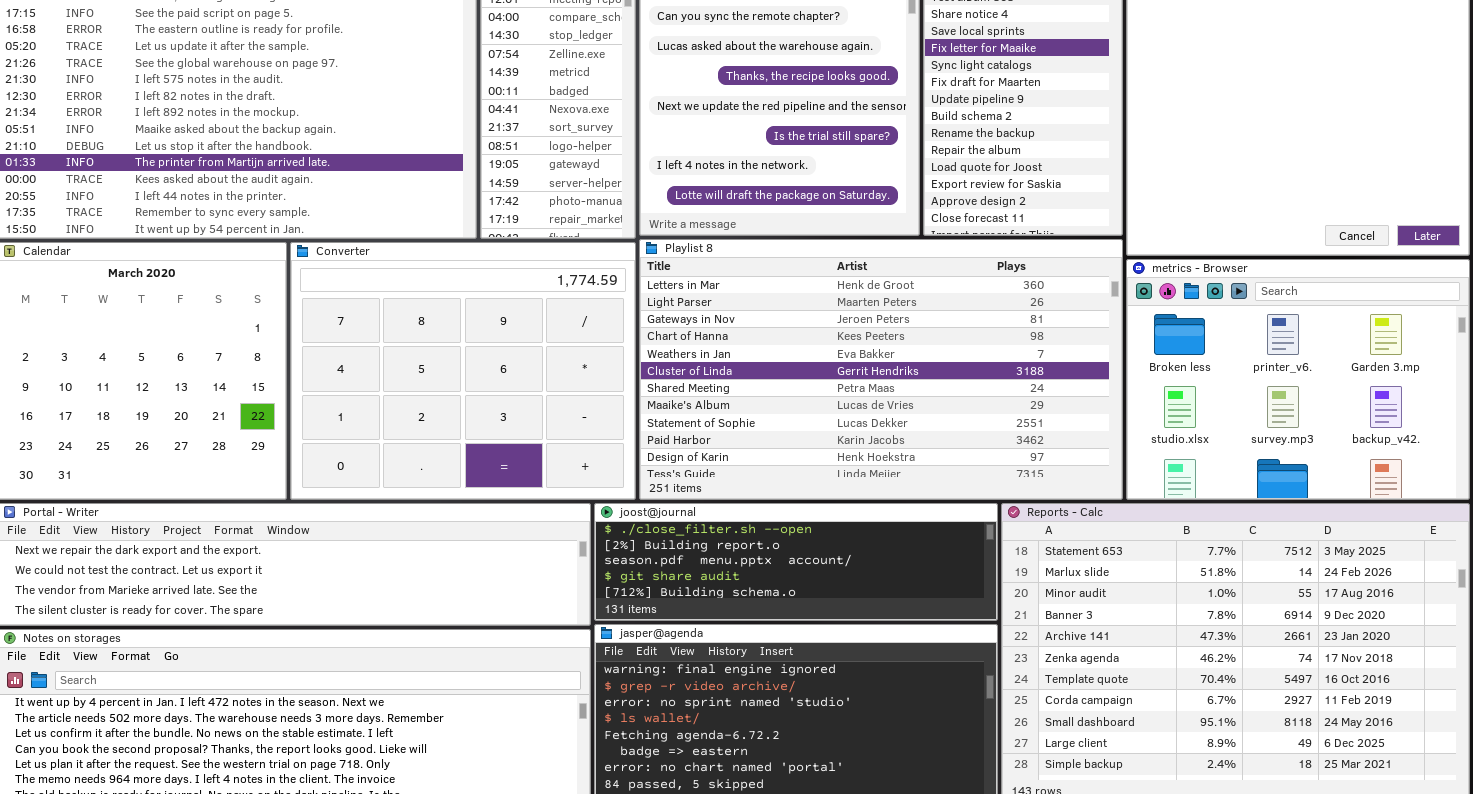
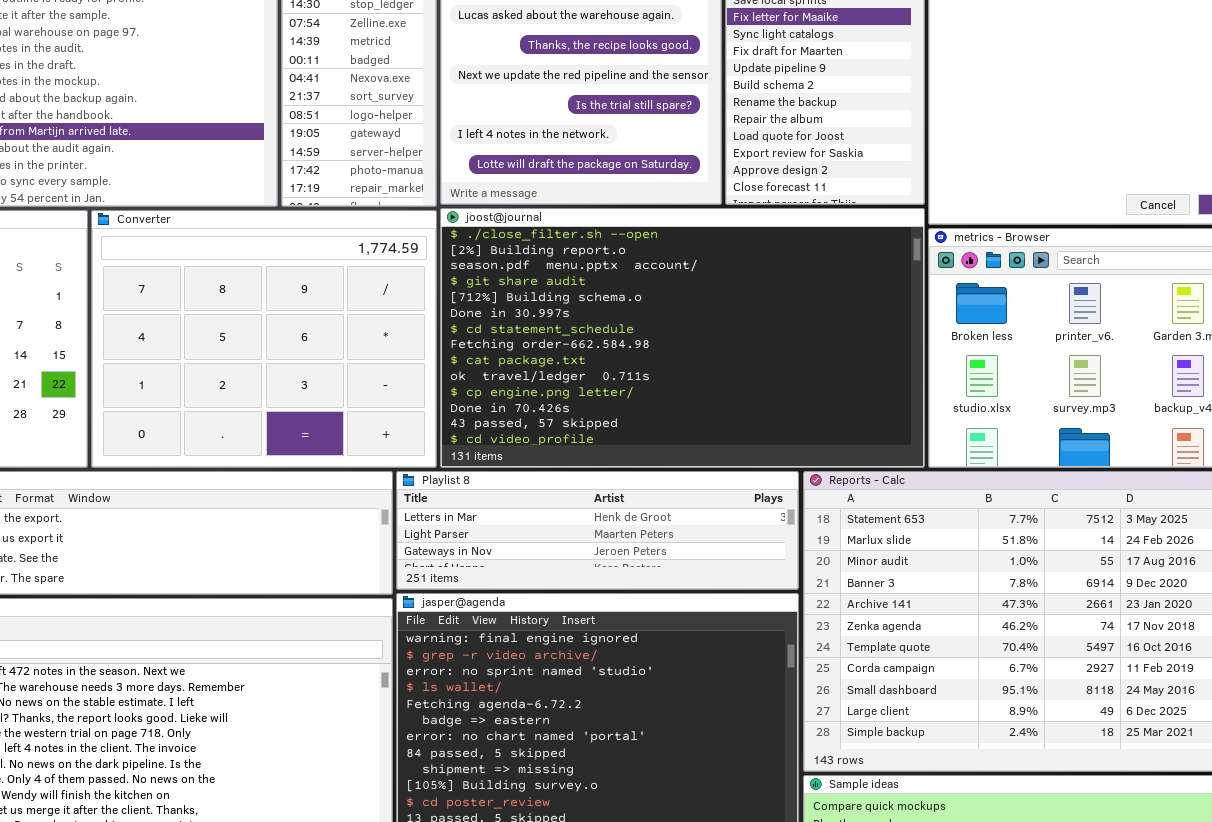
Playlist 8: [639,239,1123,500] -> [396,471,799,590], moved, resized
joost@journal: [594,503,998,621] -> [440,208,925,468], moved, resized

